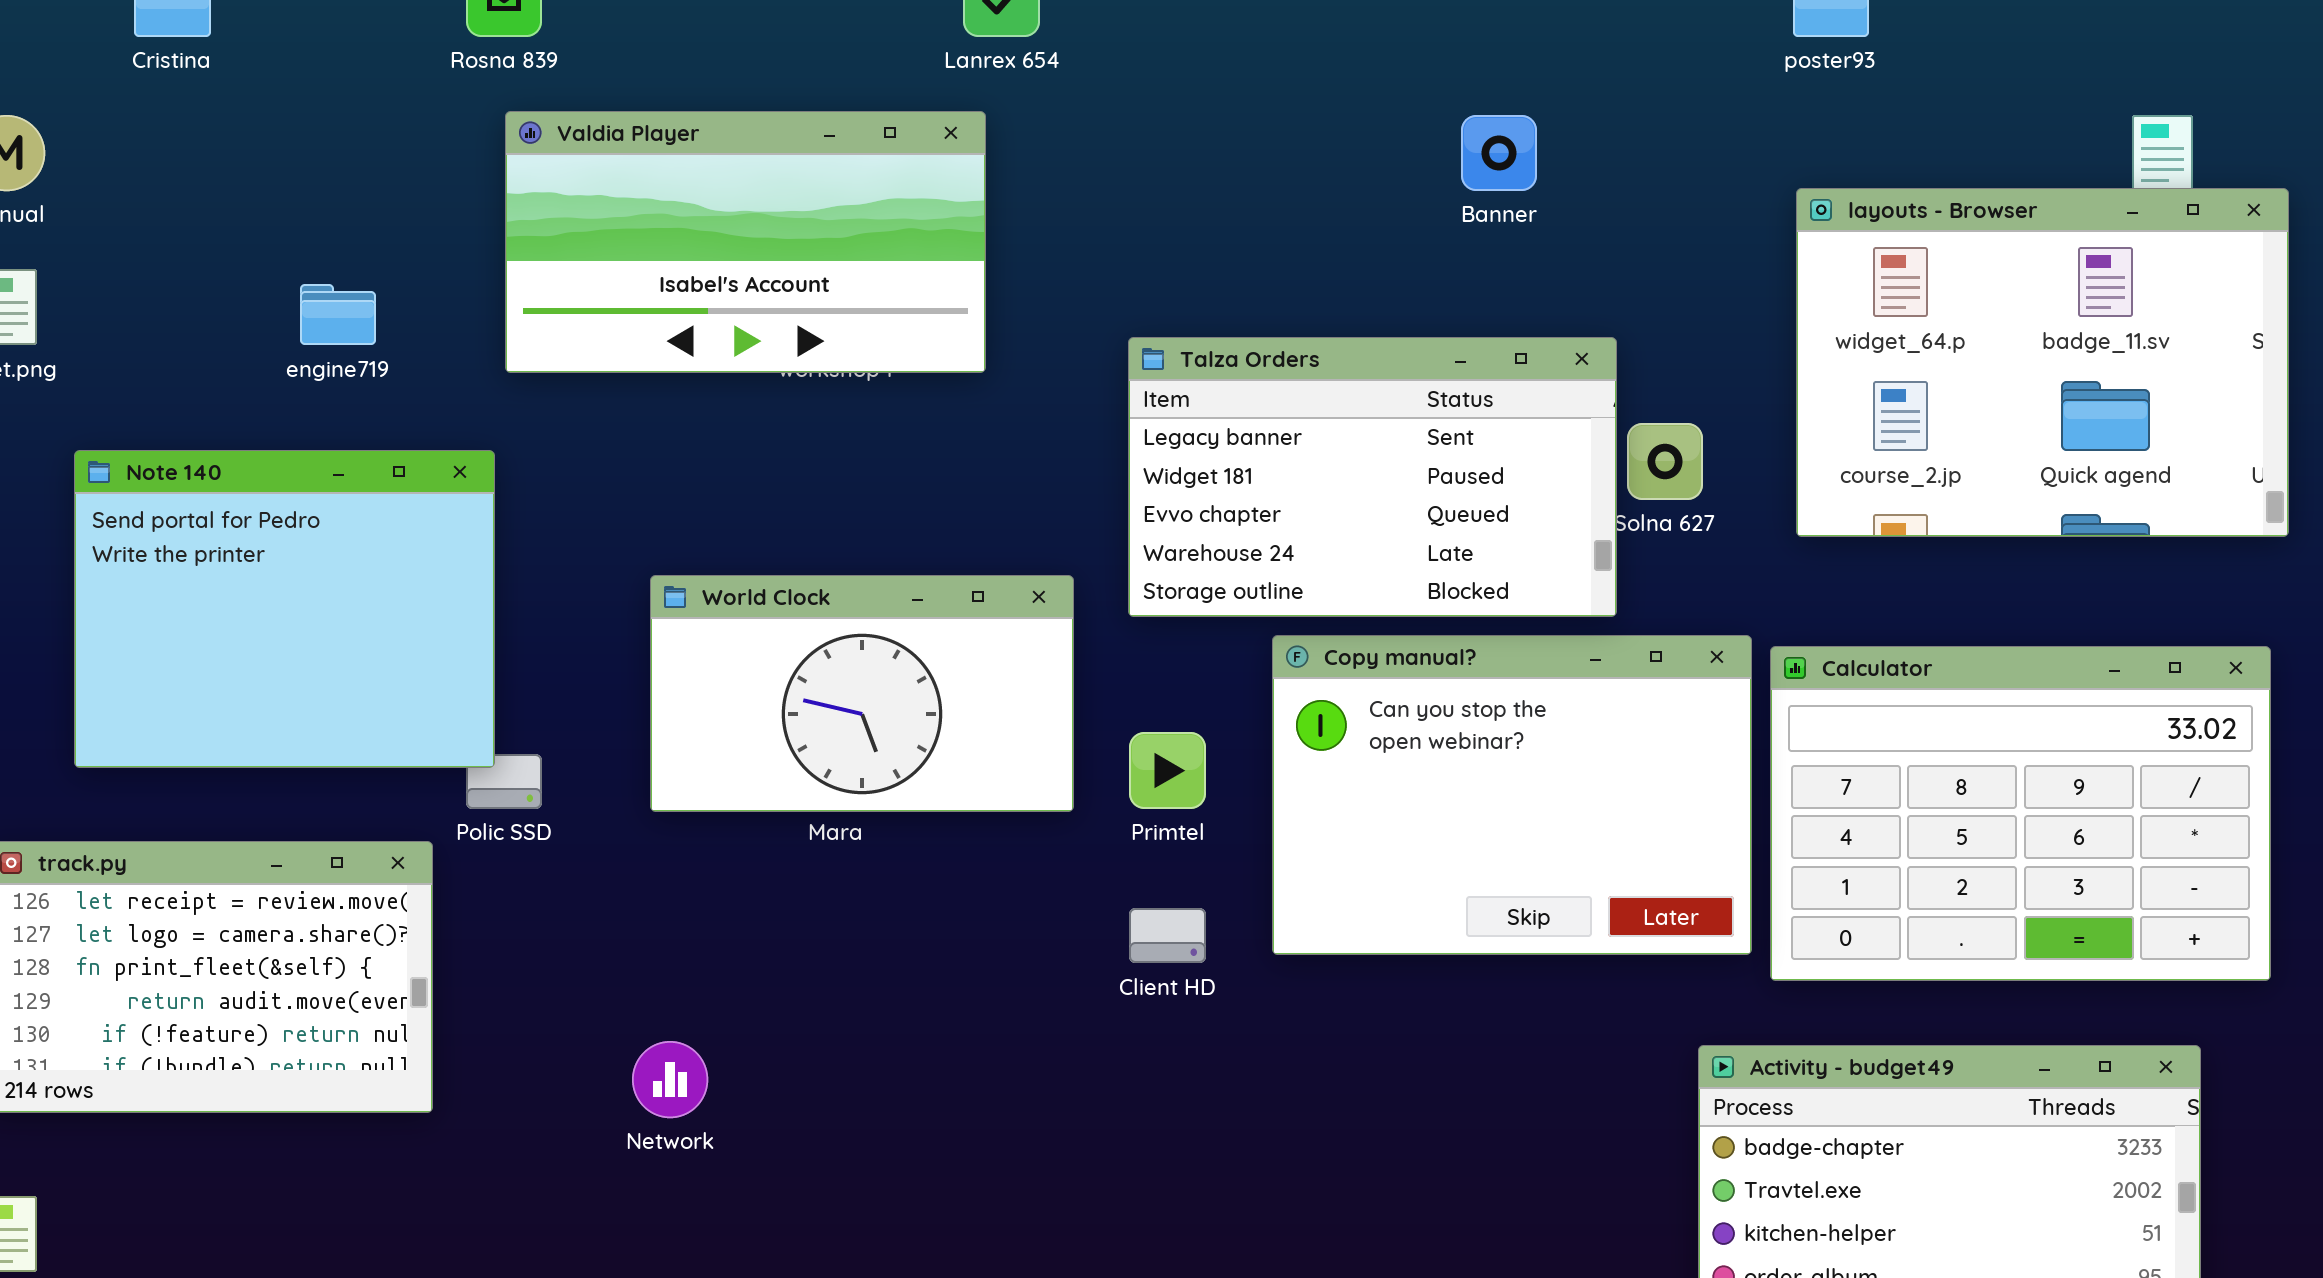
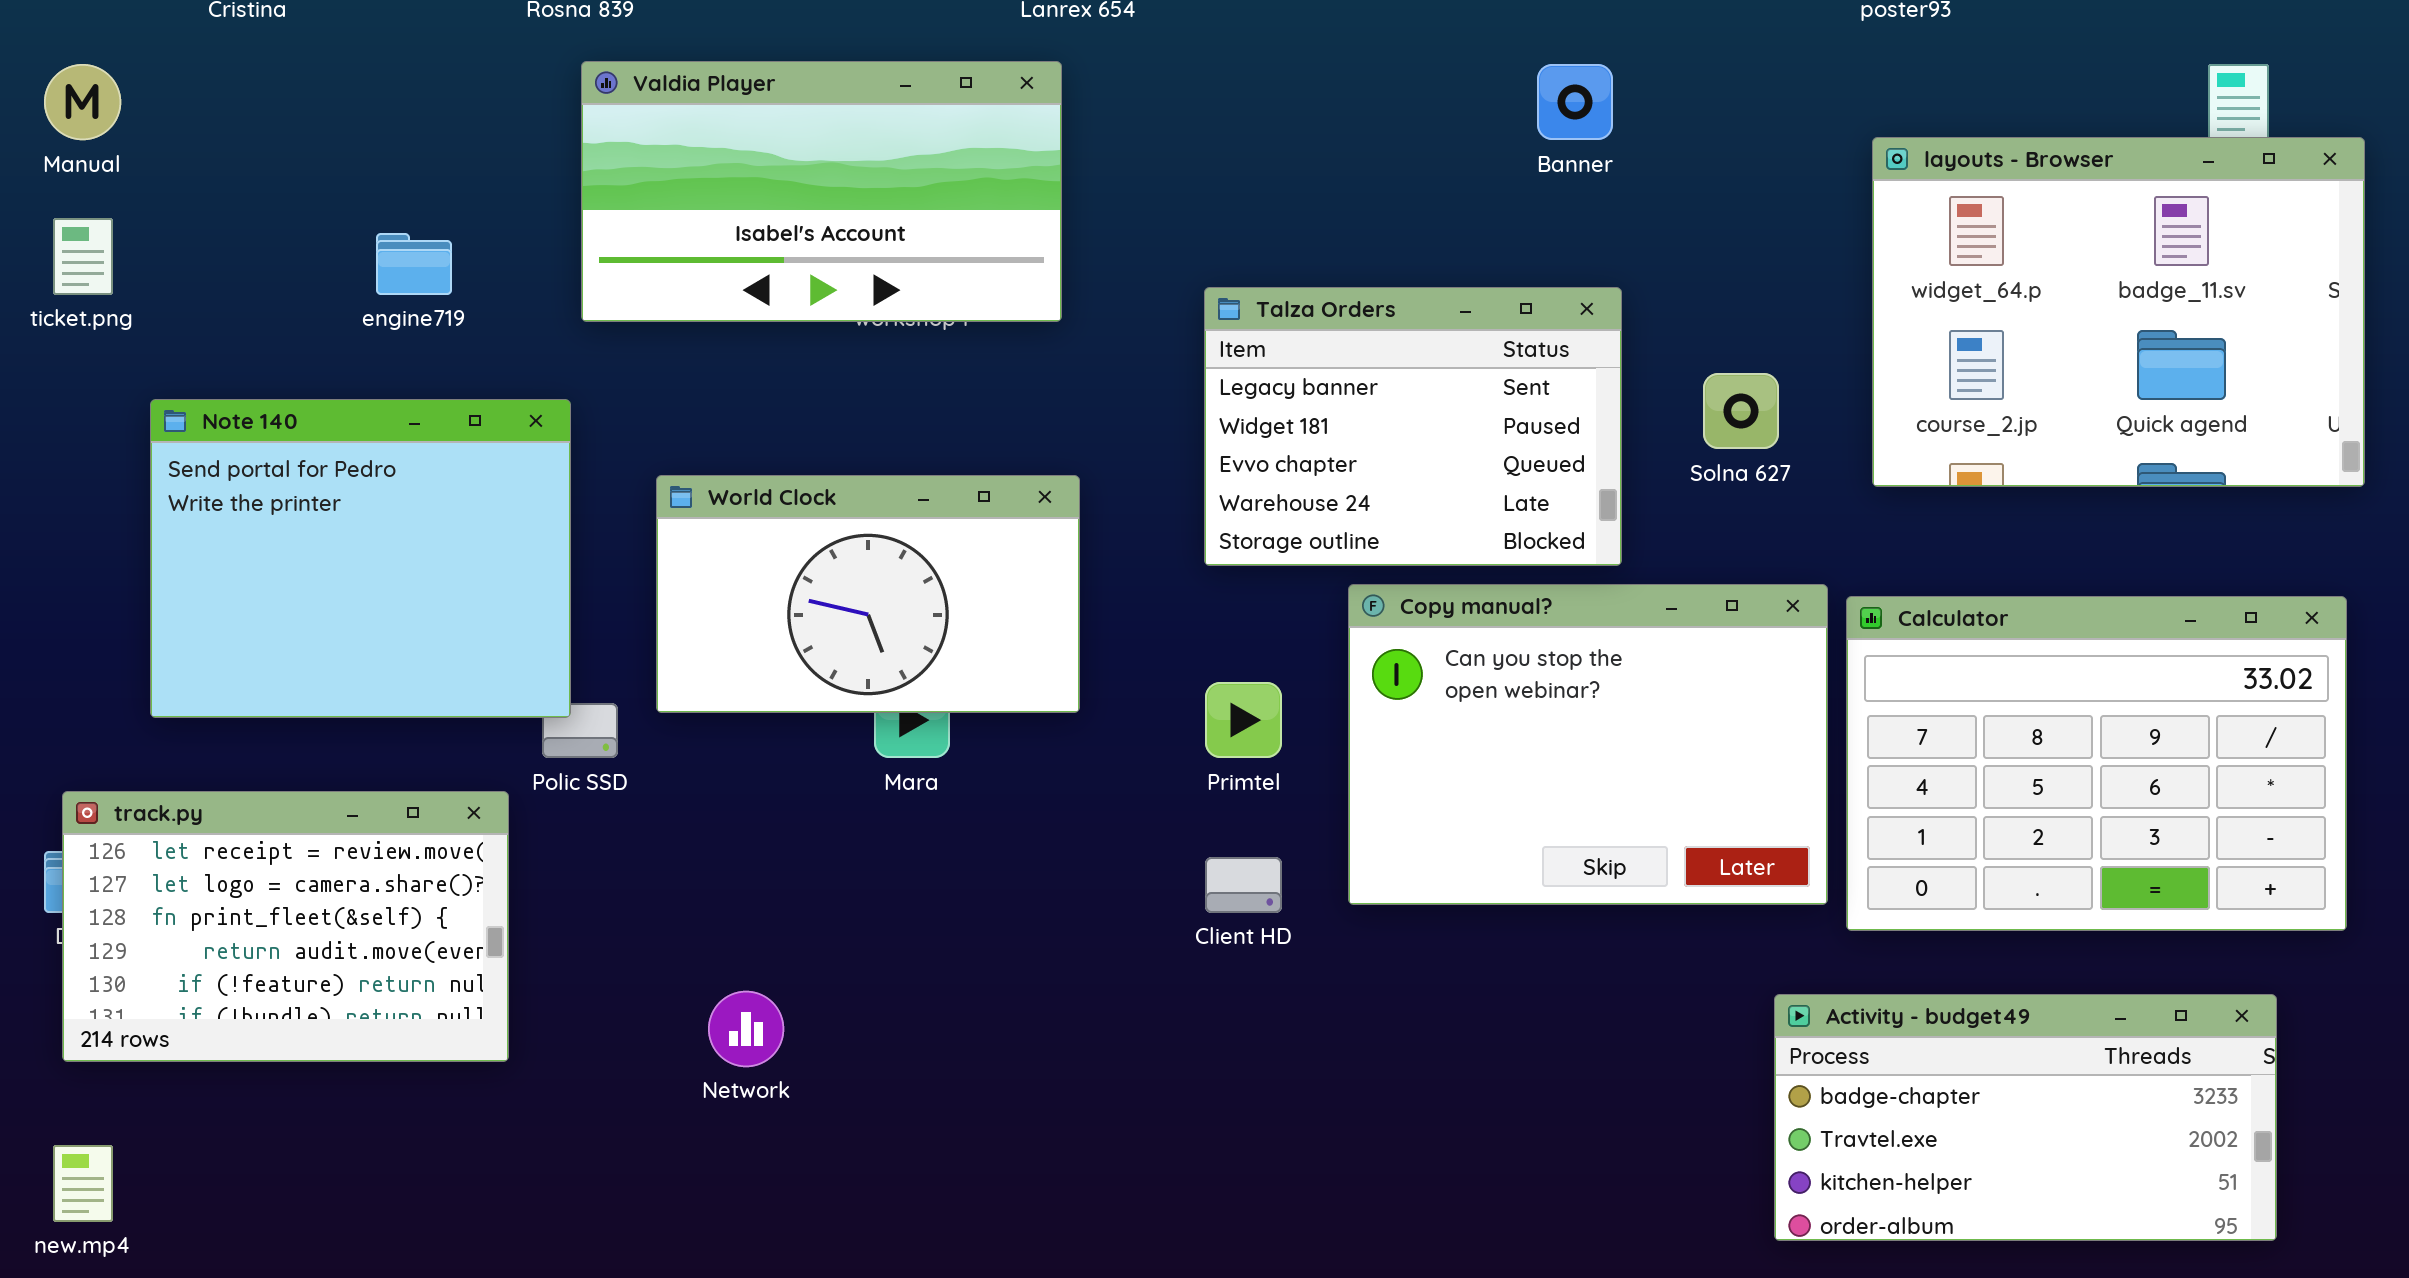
Talza Orders: [1128,337,1617,617] -> [1204,287,1622,566], resized
World Clock: [650,575,1074,812] -> [656,475,1080,713], moved

